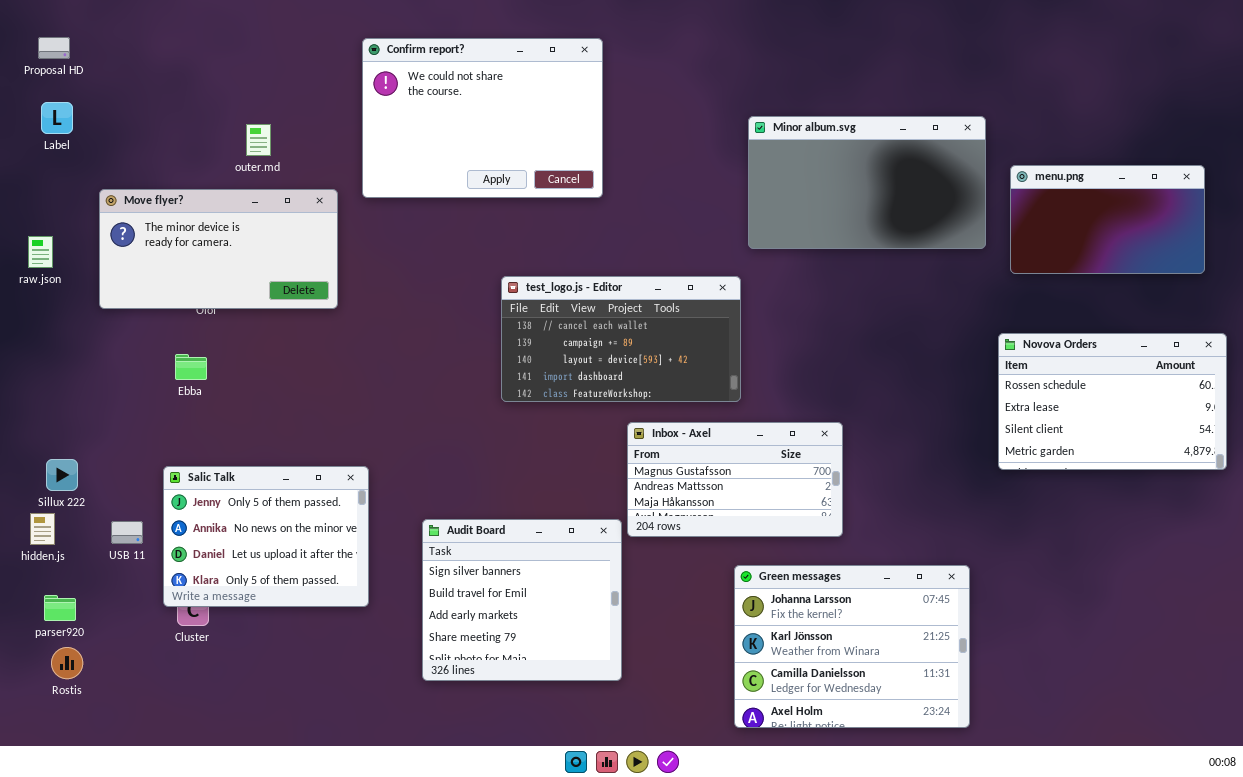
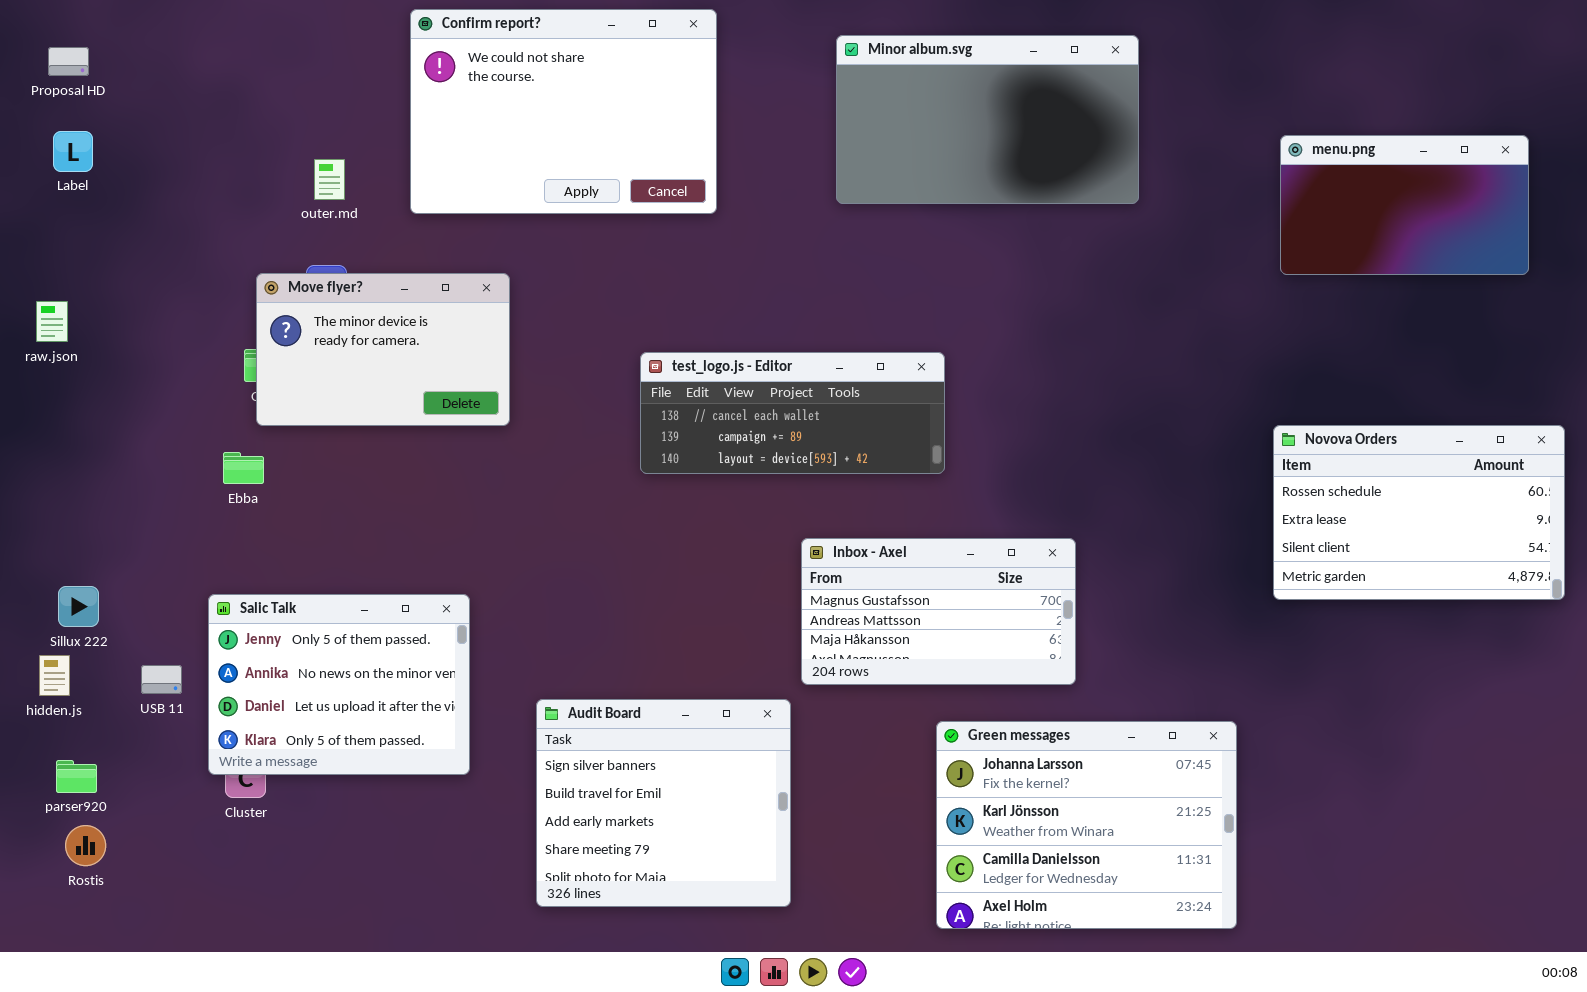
Confirm report?: [362,38,603,198] -> [410,9,717,214], moved
Minor album.svg: [748,116,986,249] -> [836,35,1139,204], moved
menu.png: [1010,165,1205,274] -> [1280,135,1529,275], moved
Move flyer?: [99,189,338,309] -> [256,273,510,426], moved, resized
test_logo.js - Editor: [501,276,741,402] -> [640,352,945,474], resized
Audit Board: [422,519,622,681] -> [536,699,791,907], moved

